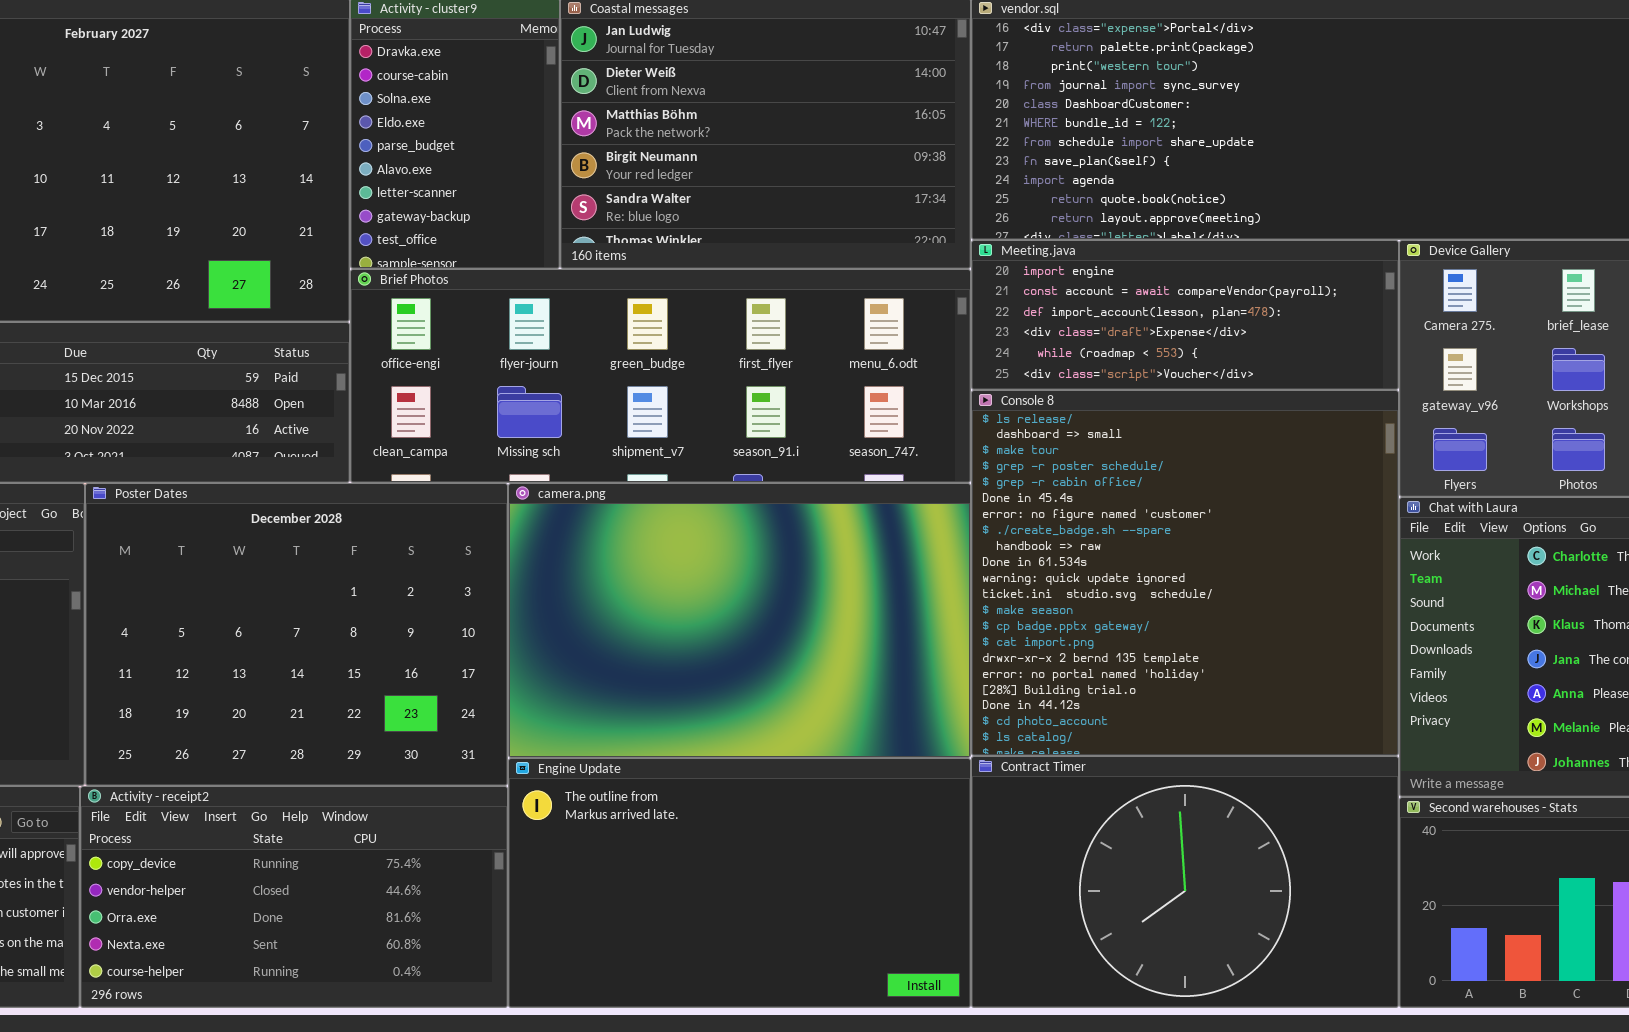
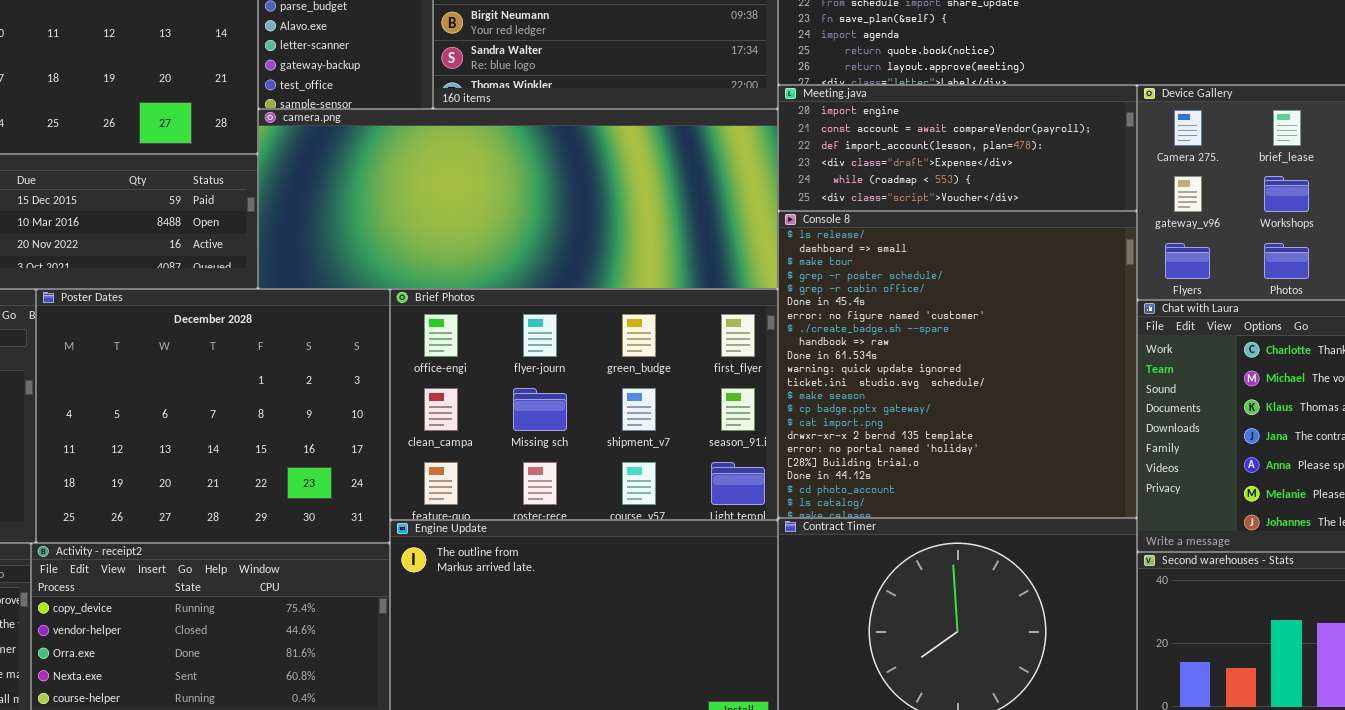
Brief Photos: [350,269,971,483] -> [390,289,778,520], moved, resized
camera.png: [508,483,971,758] -> [258,109,778,289], moved, resized

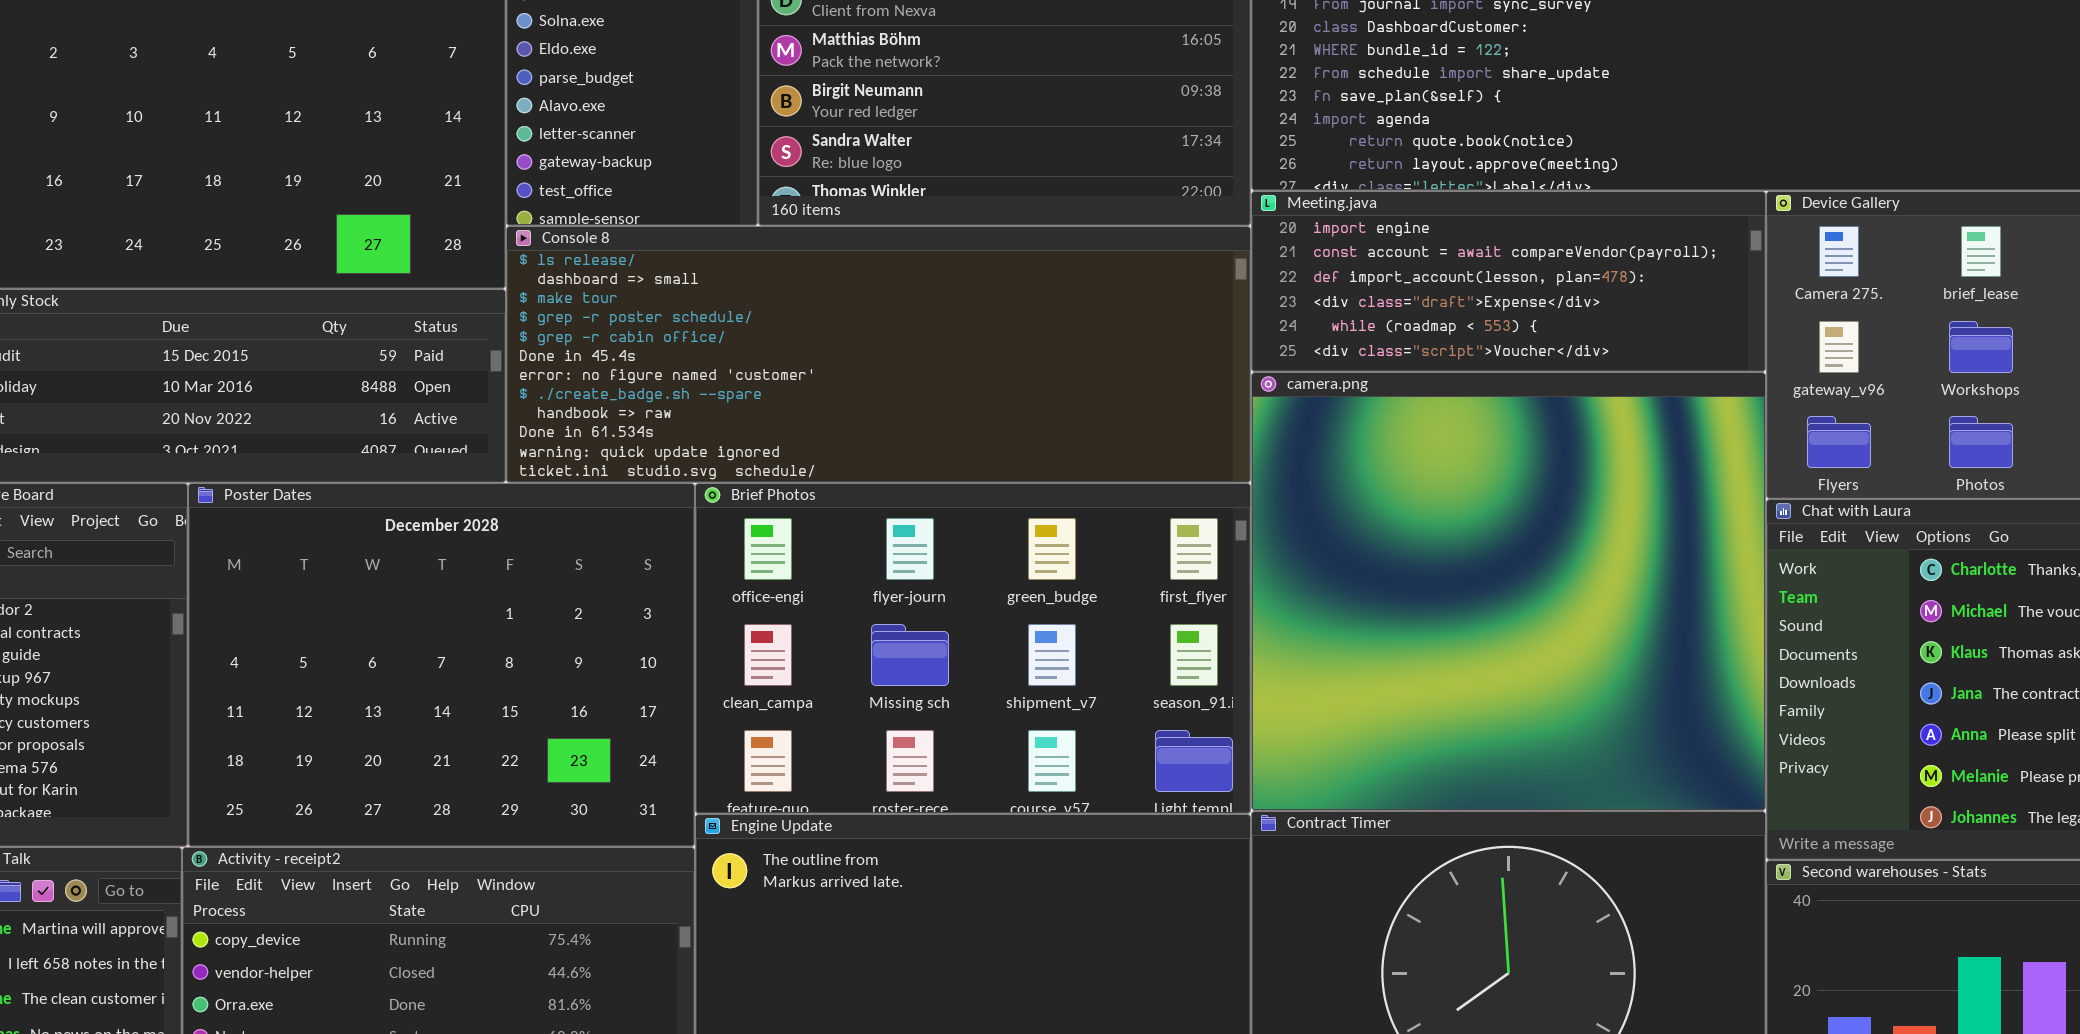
camera.png: [258,109,778,289] -> [1251,372,1766,811], moved, resized
Console 8: [778,211,1137,518] -> [506,226,1251,483], moved, resized

